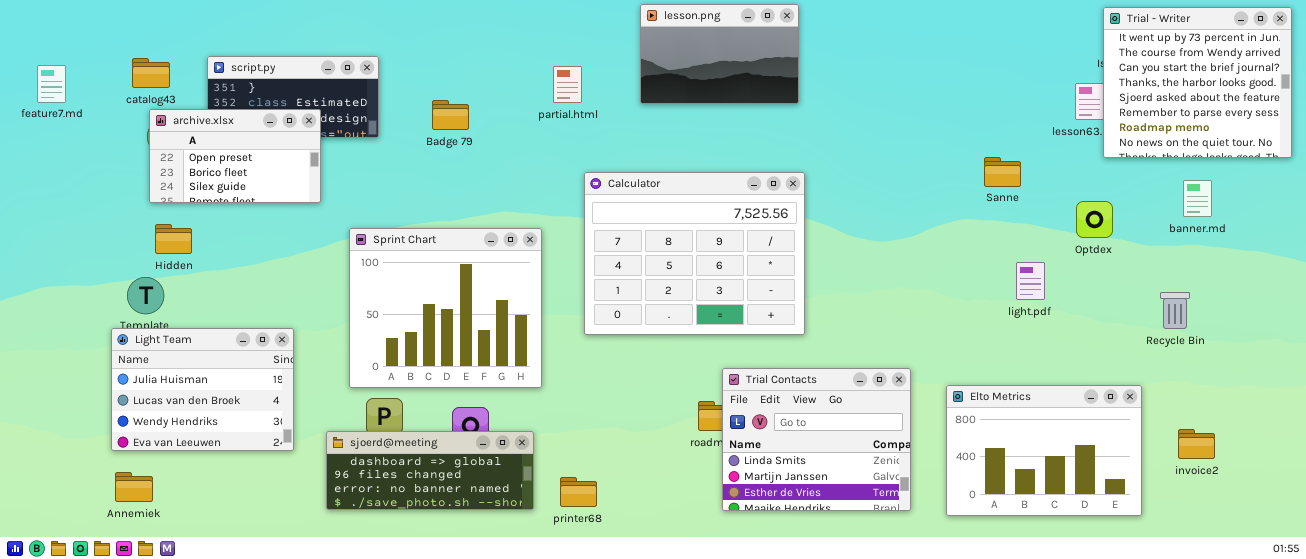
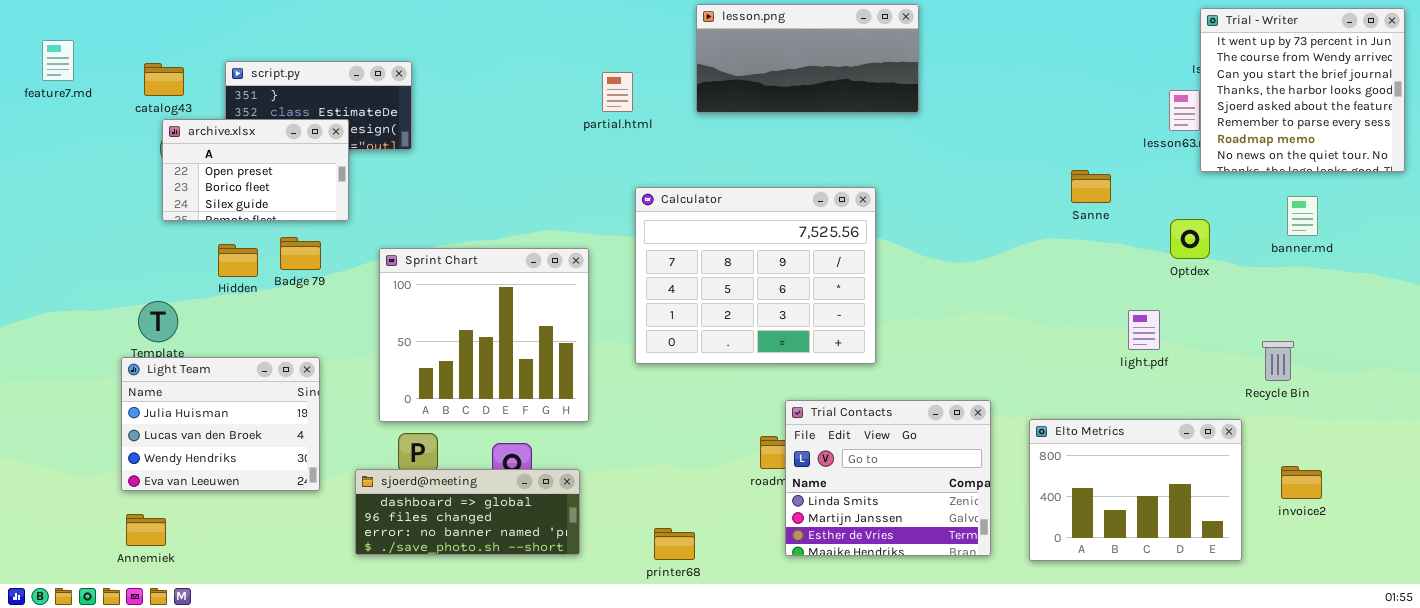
lesson.png: [640,4,799,104] -> [696,4,919,113], resized
feature7.md: [37,65,66,103] -> [42,40,74,81], moved
Badge 79: [432,100,469,130] -> [280,237,321,270], moved
Hidden: [155,224,192,254] -> [218,244,258,277], moved
light.pdf: [1016,262,1045,300] -> [1128,310,1160,350], moved
Recycle Bin: [1160,292,1190,329] -> [1262,341,1294,381], moved
printer68: [560,477,597,507] -> [654,528,695,560], moved

